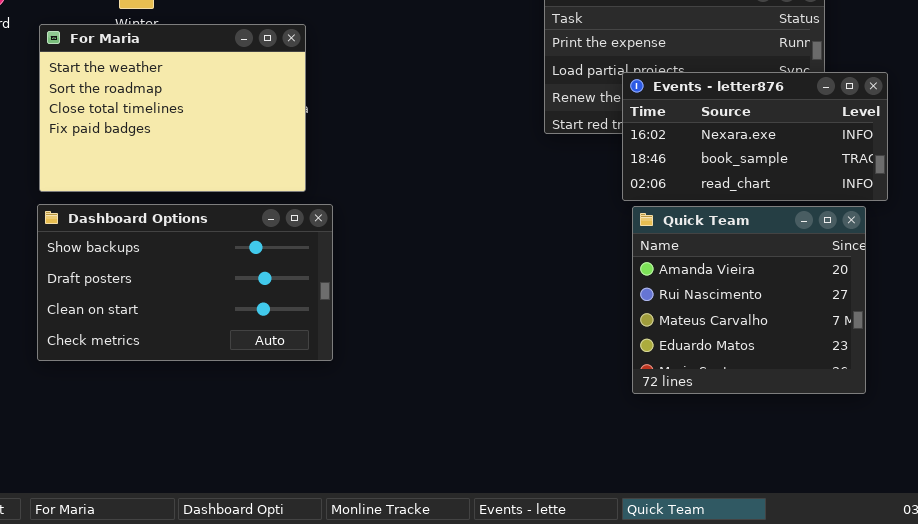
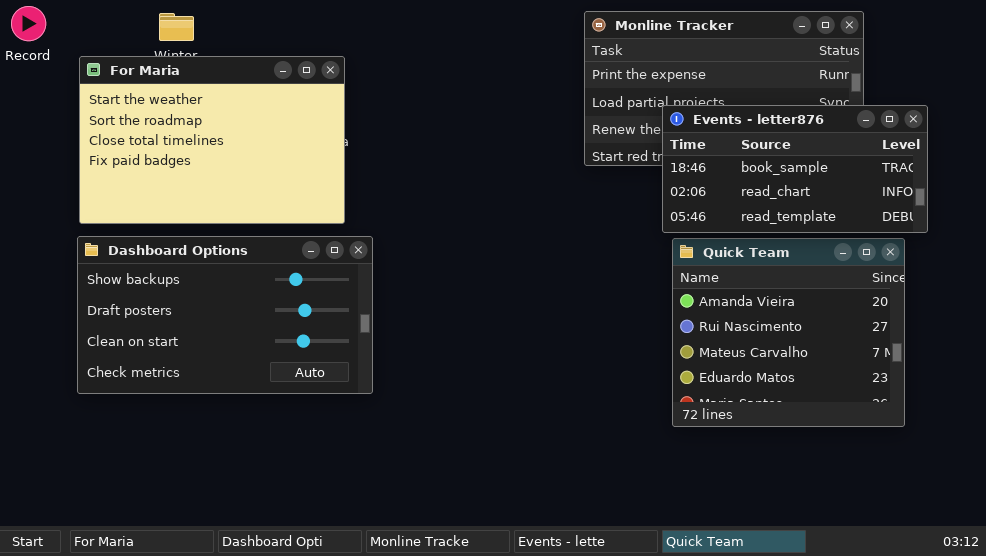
Events - letter876: [622,72,888,201] -> [662,105,928,233], scrolled down 1 row

